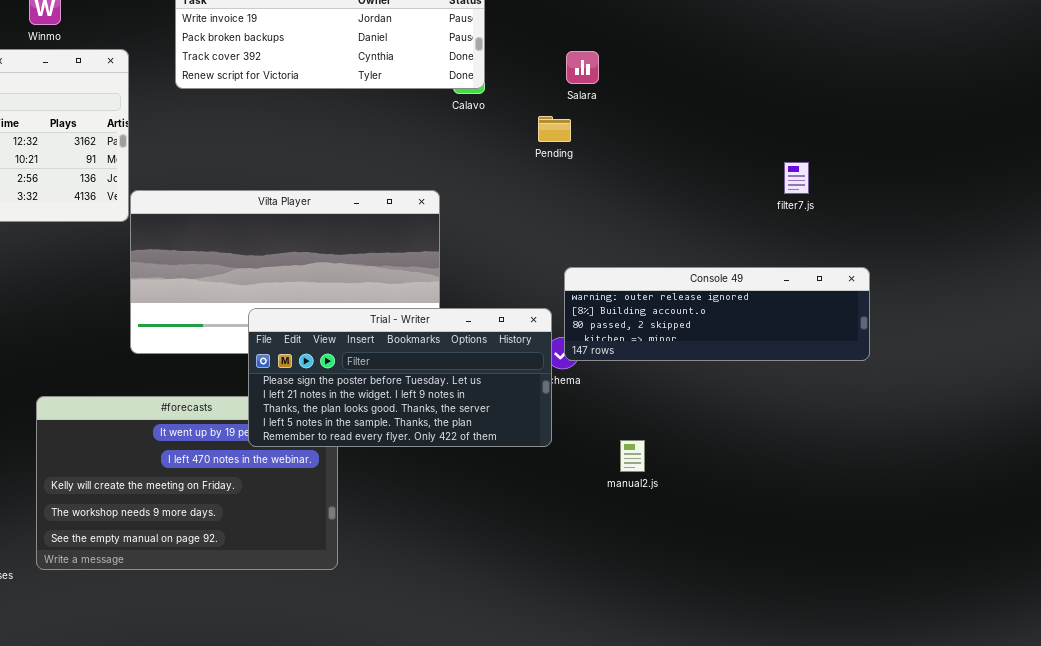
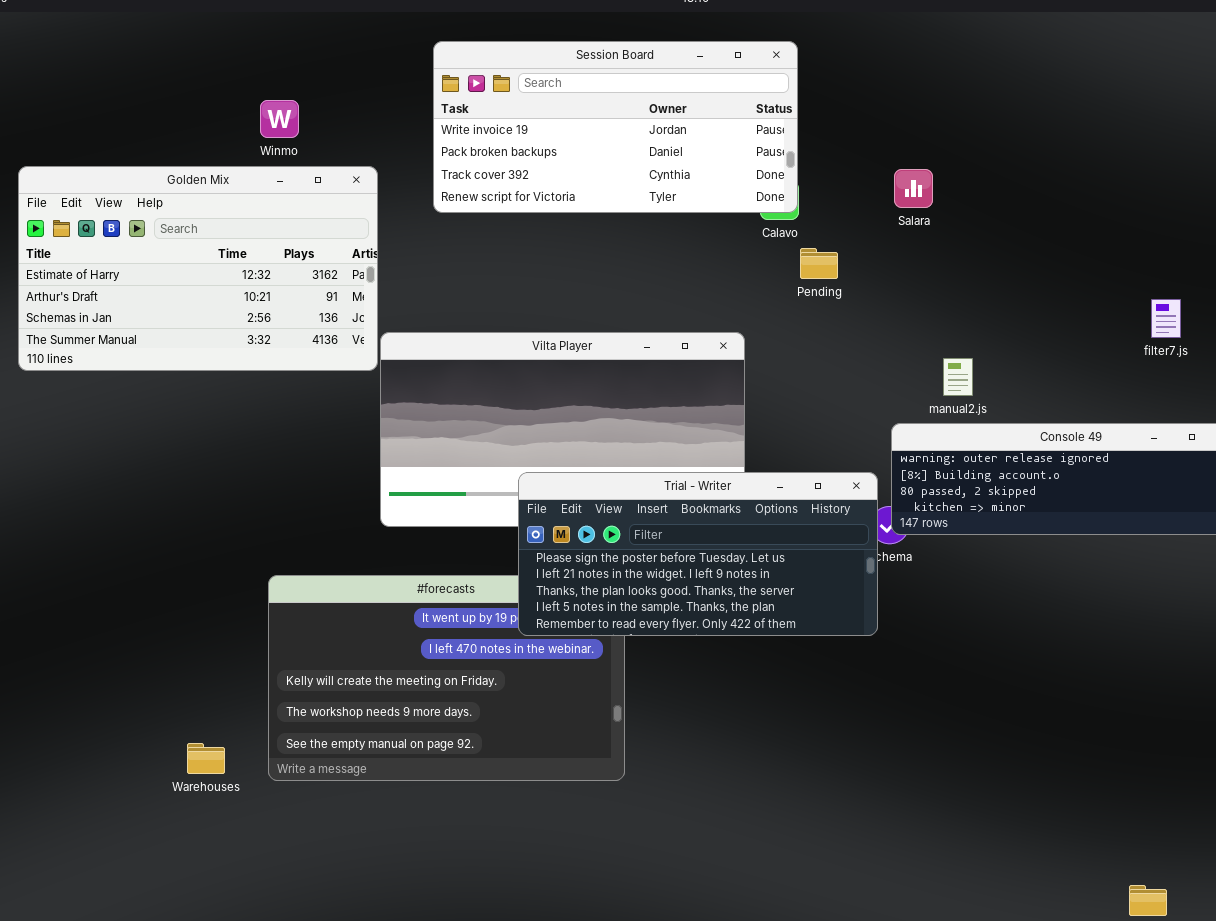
Pending: [538,116,571,142] -> [800,248,838,279], moved
manual2.js: [620,440,645,472] -> [943,358,973,396], moved

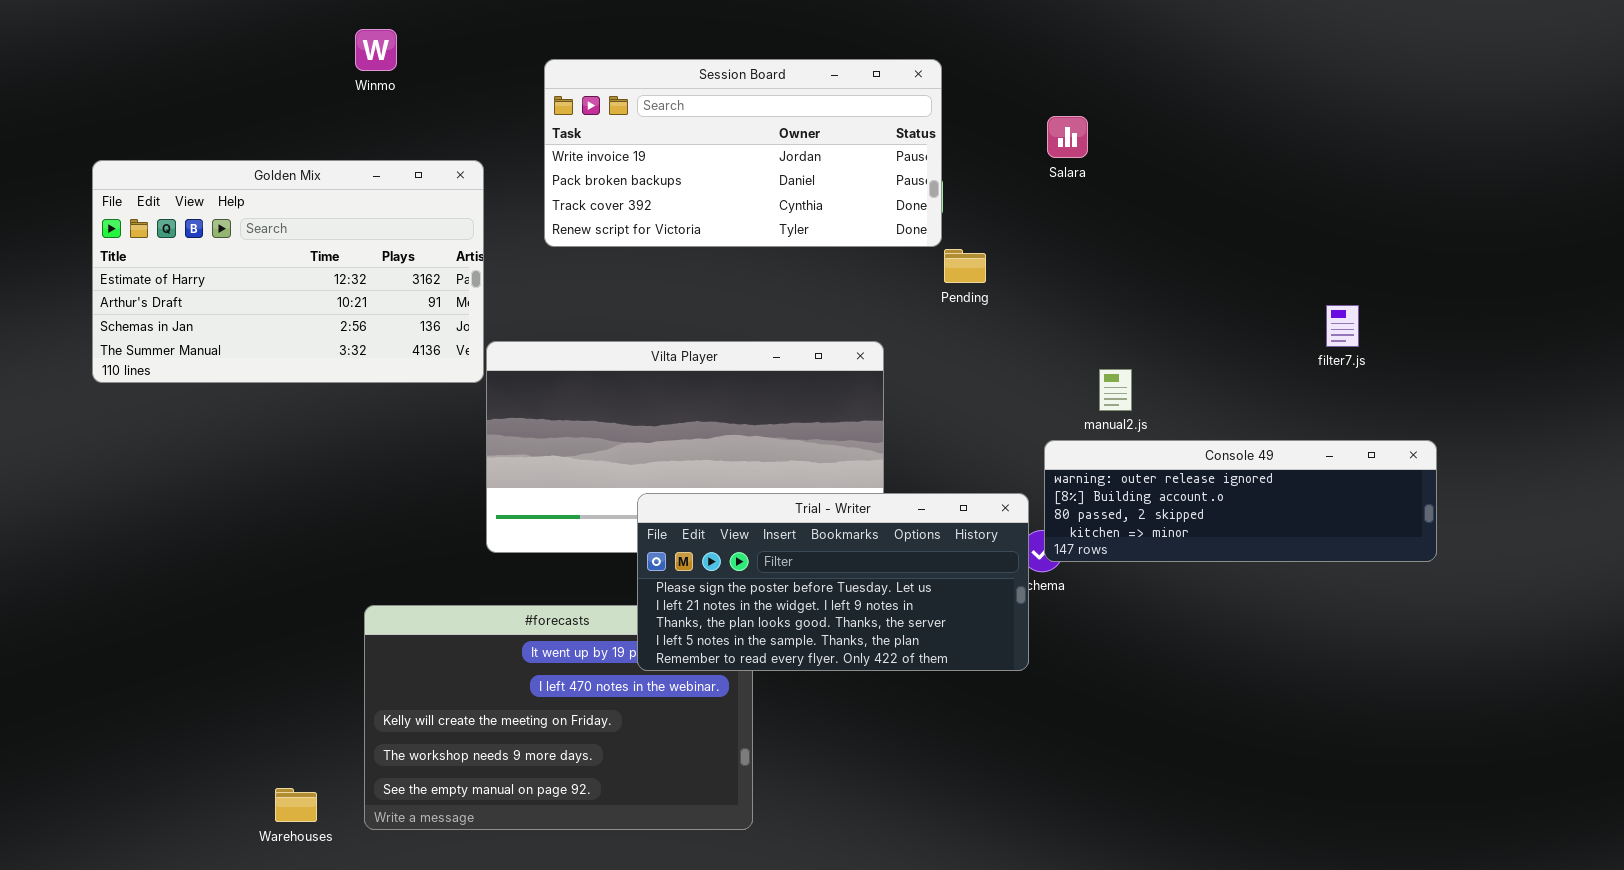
Session Board: [433,41,798,213] -> [544,59,942,247], moved
Winmo: [260,100,299,138] -> [355,29,397,71], moved
Salara: [894,169,933,208] -> [1047,116,1088,158], moved

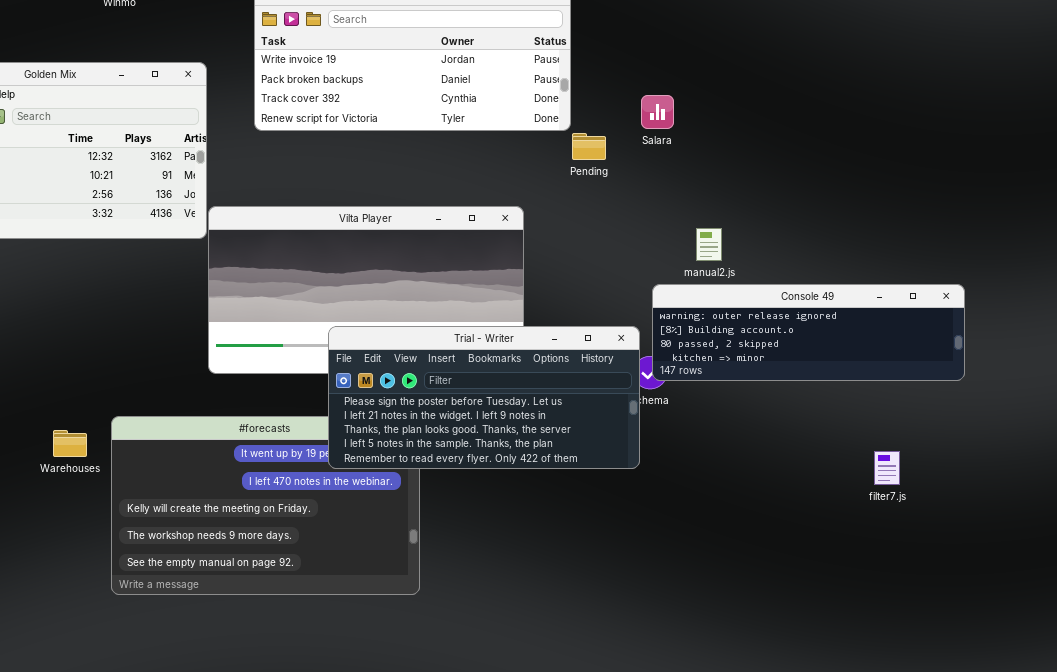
Salara: [1047,116,1088,158] -> [641,95,674,129], moved
filter7.js: [1326,305,1359,347] -> [874,451,900,485], moved
Warehouses: [275,788,317,822] -> [53,430,87,457], moved

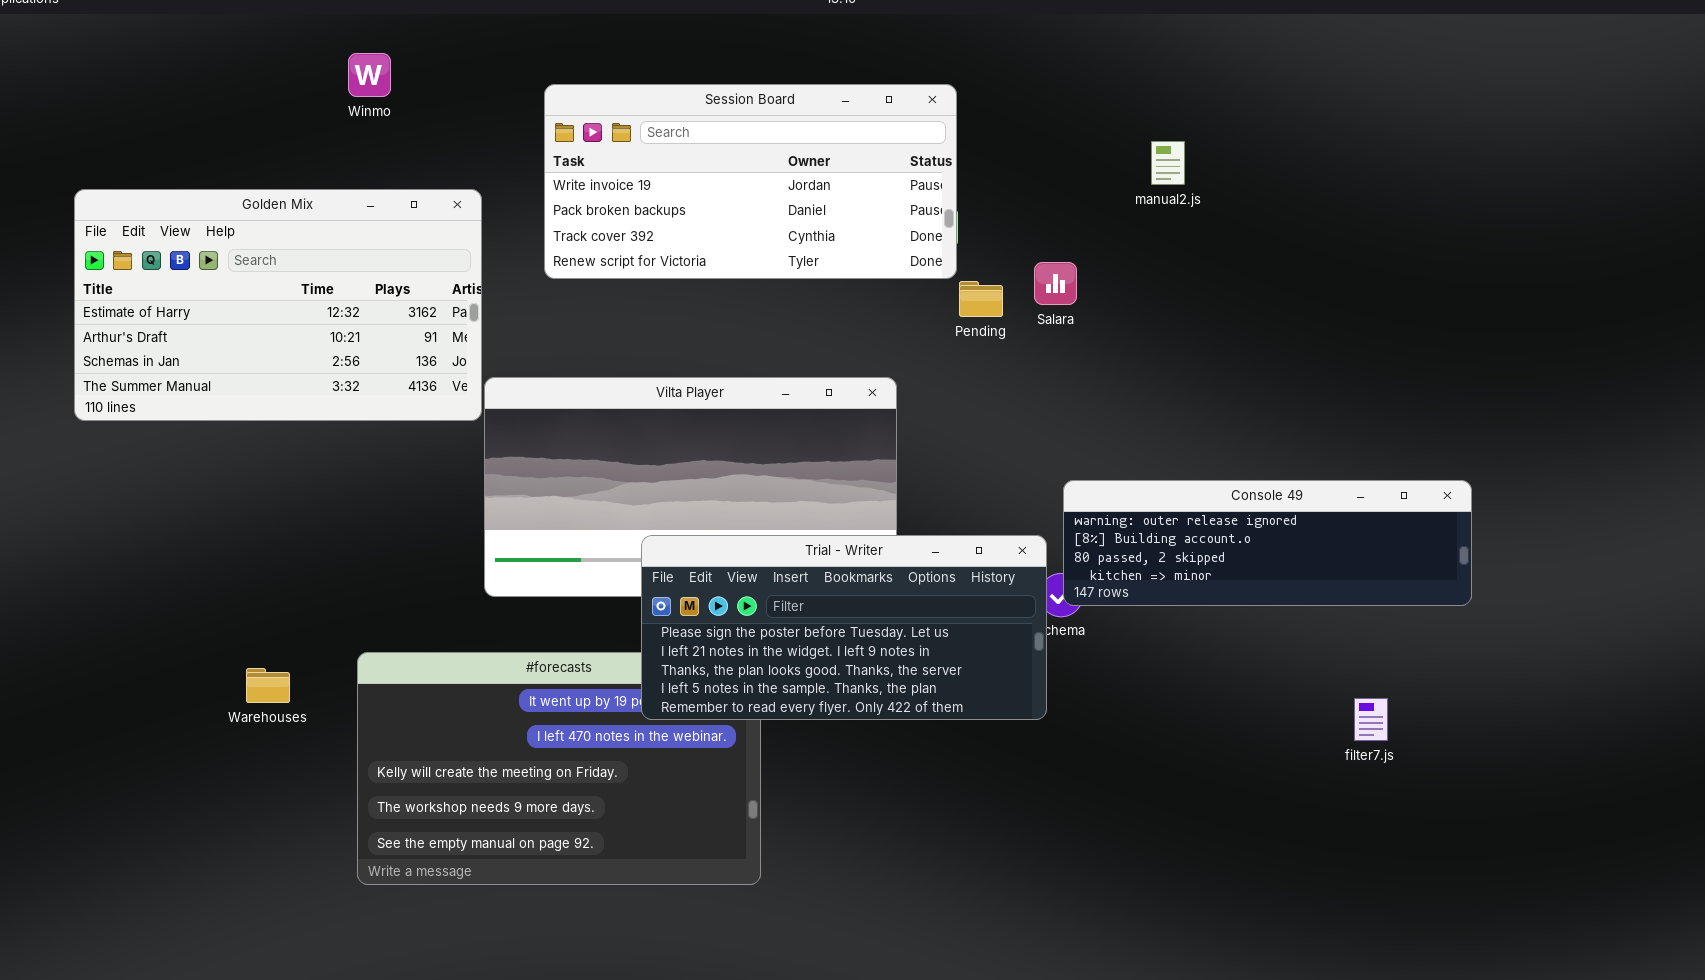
Salara: [641,95,674,129] -> [1034,262,1077,305], moved
manual2.js: [696,228,722,261] -> [1151,141,1185,185], moved
Warehouses: [53,430,87,457] -> [246,668,290,703], moved

